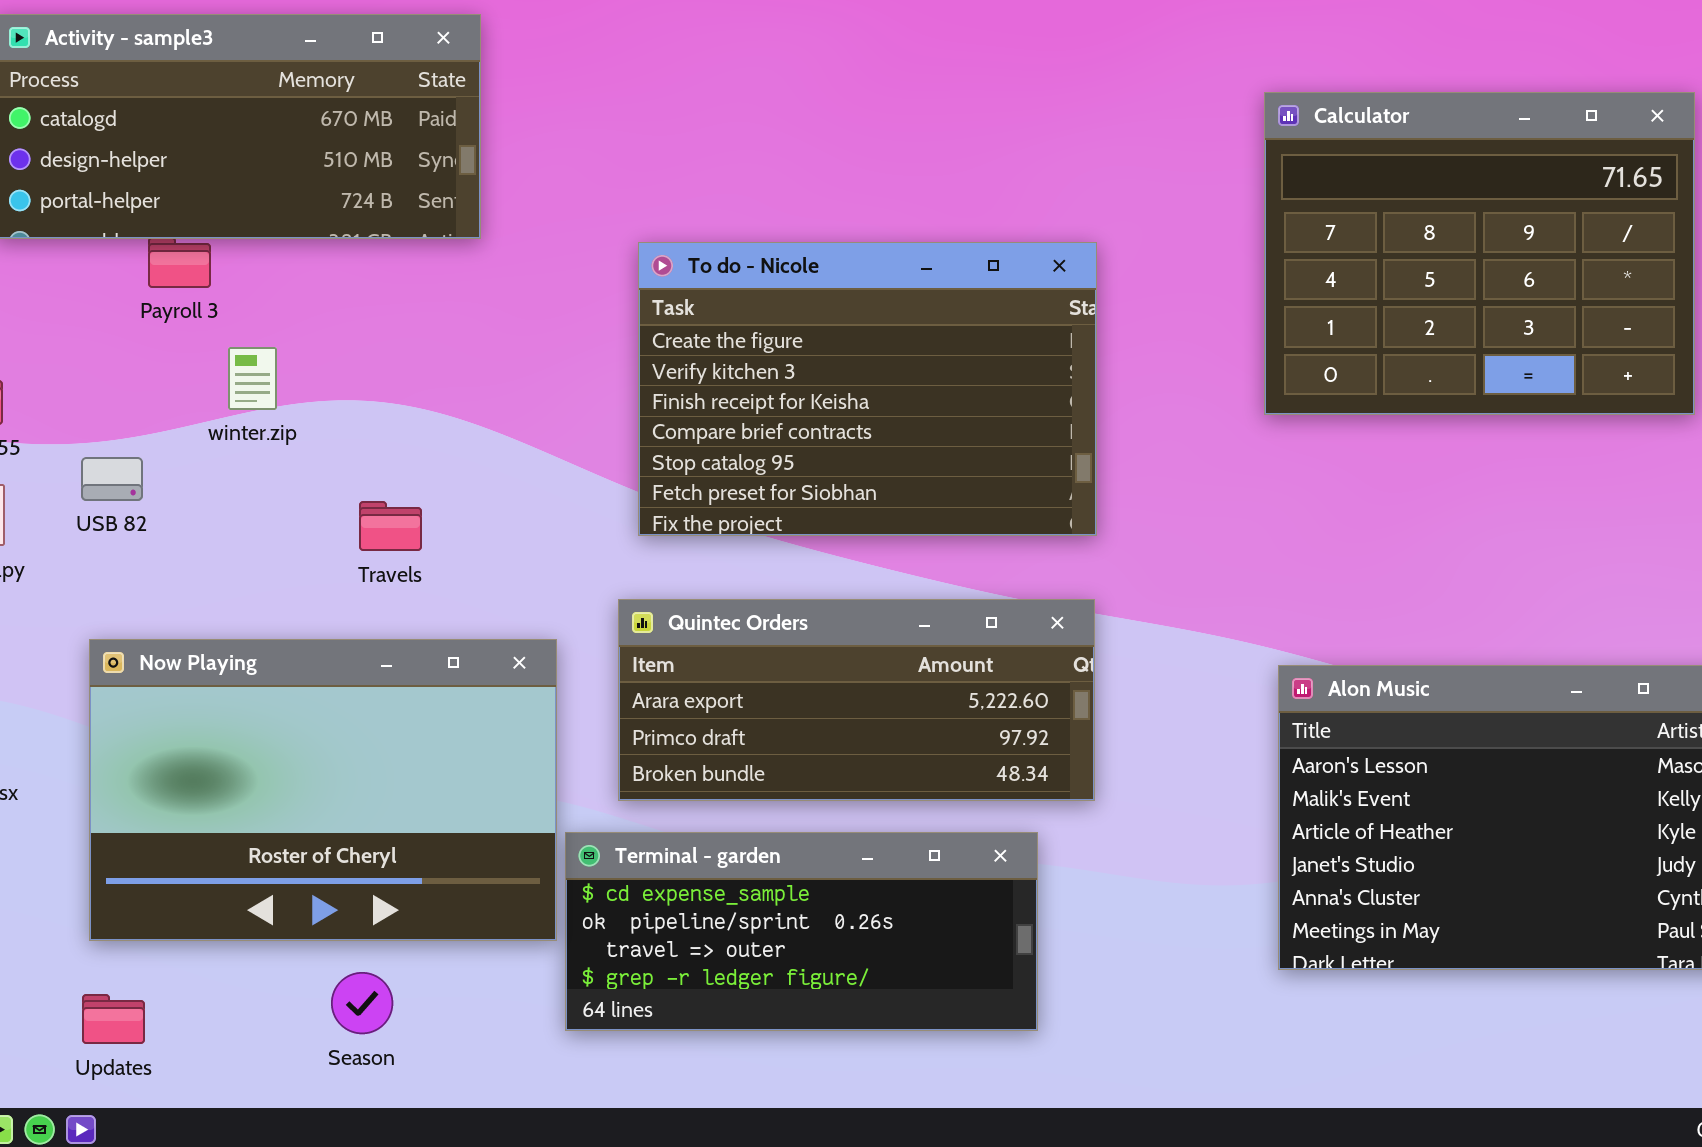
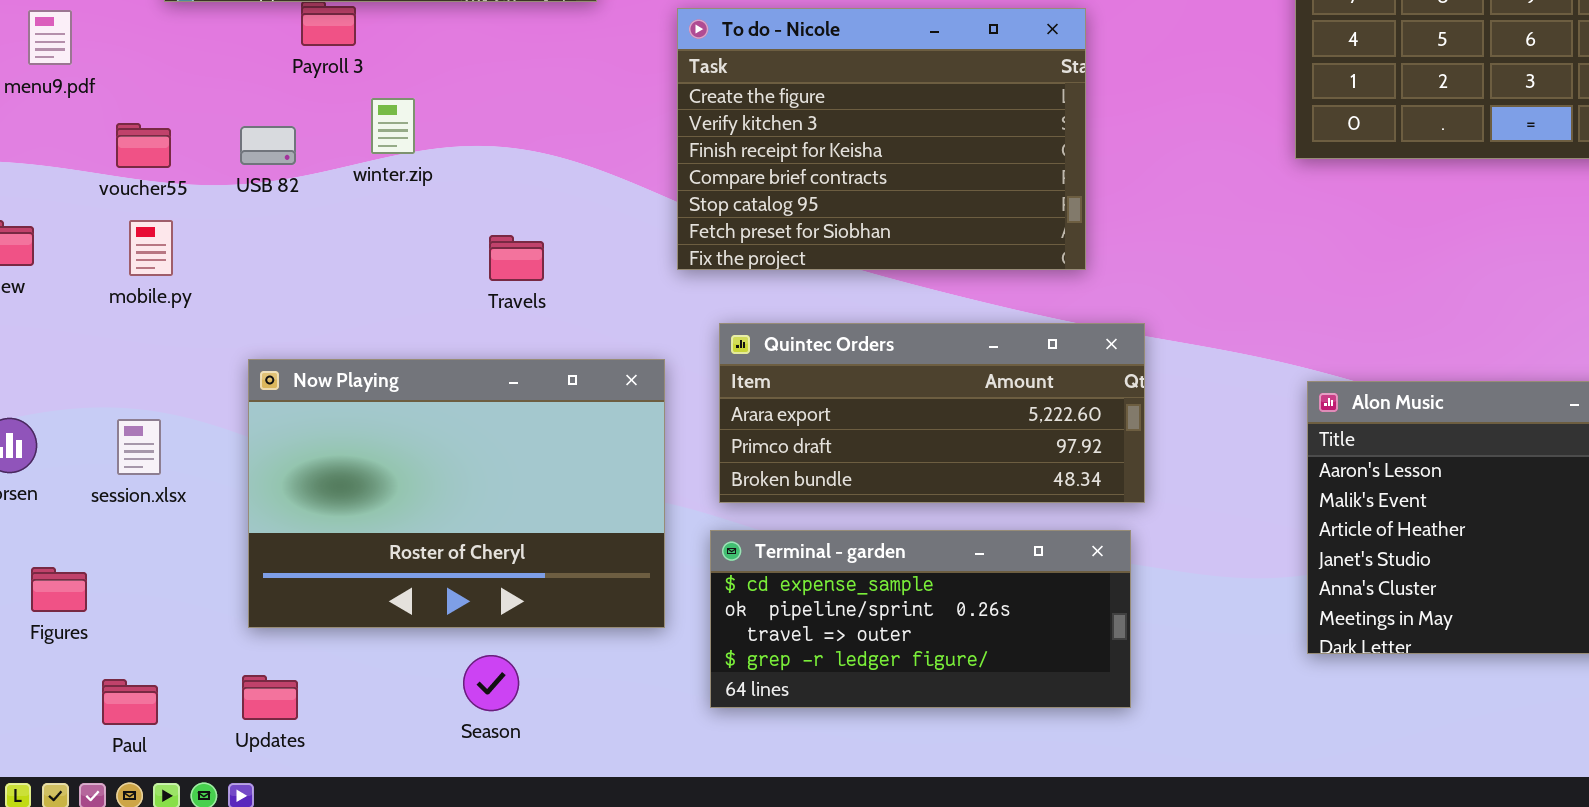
To do - Nicole: [638,242,1097,536] -> [677,8,1086,270], moved
USB 82: [81,457,143,501] -> [240,126,296,165], moved
Terminal - garden: [565,832,1038,1031] -> [710,530,1131,708], moved

